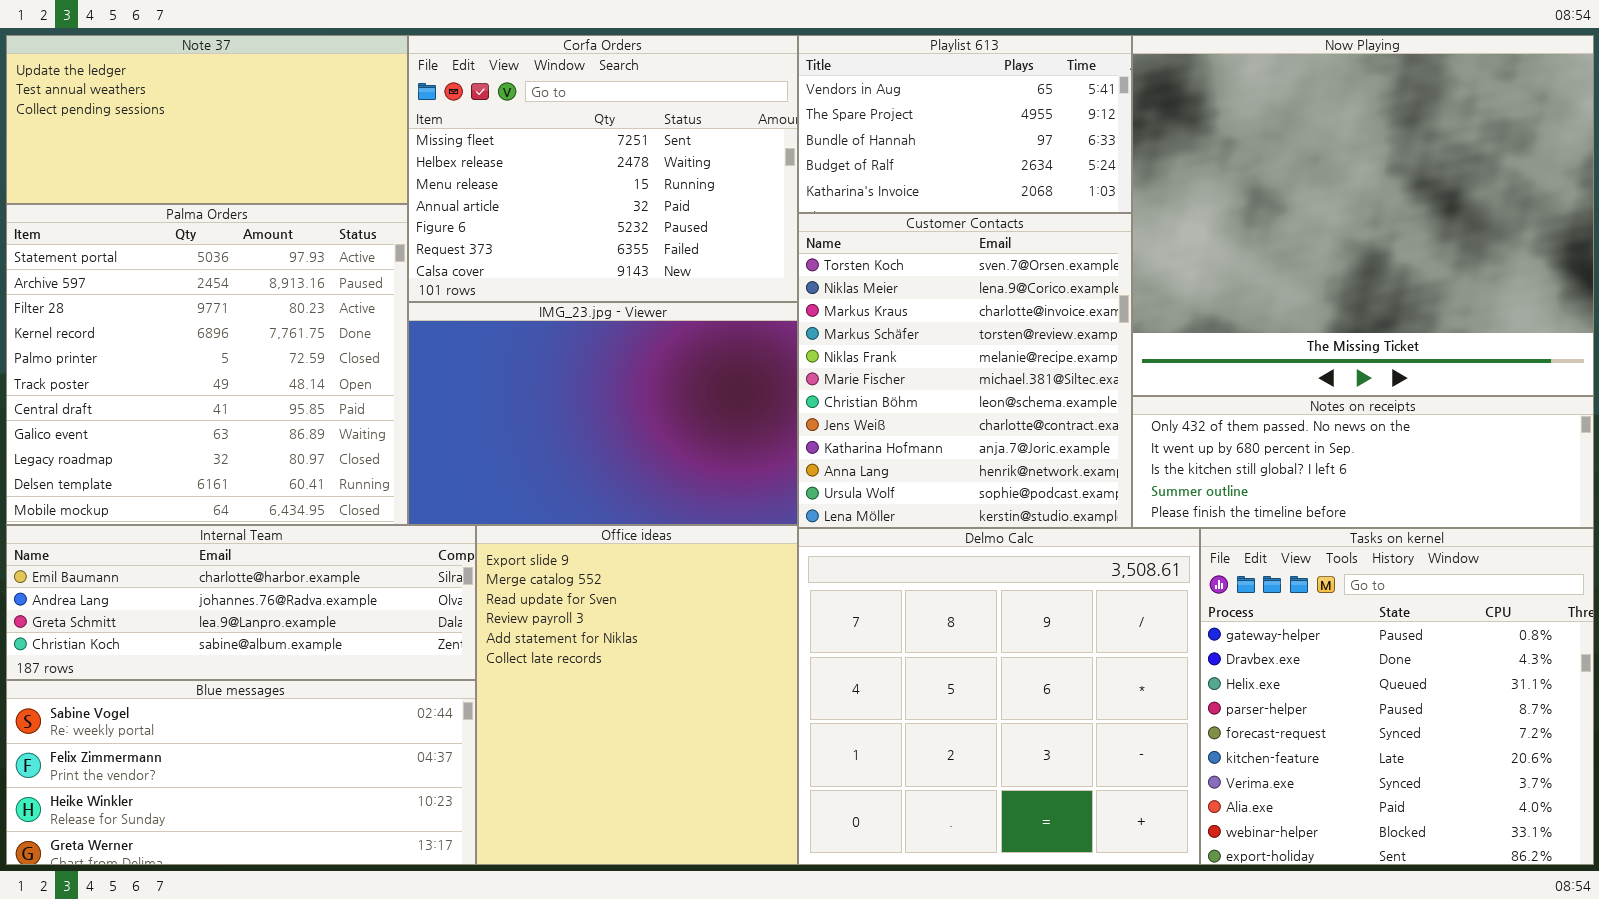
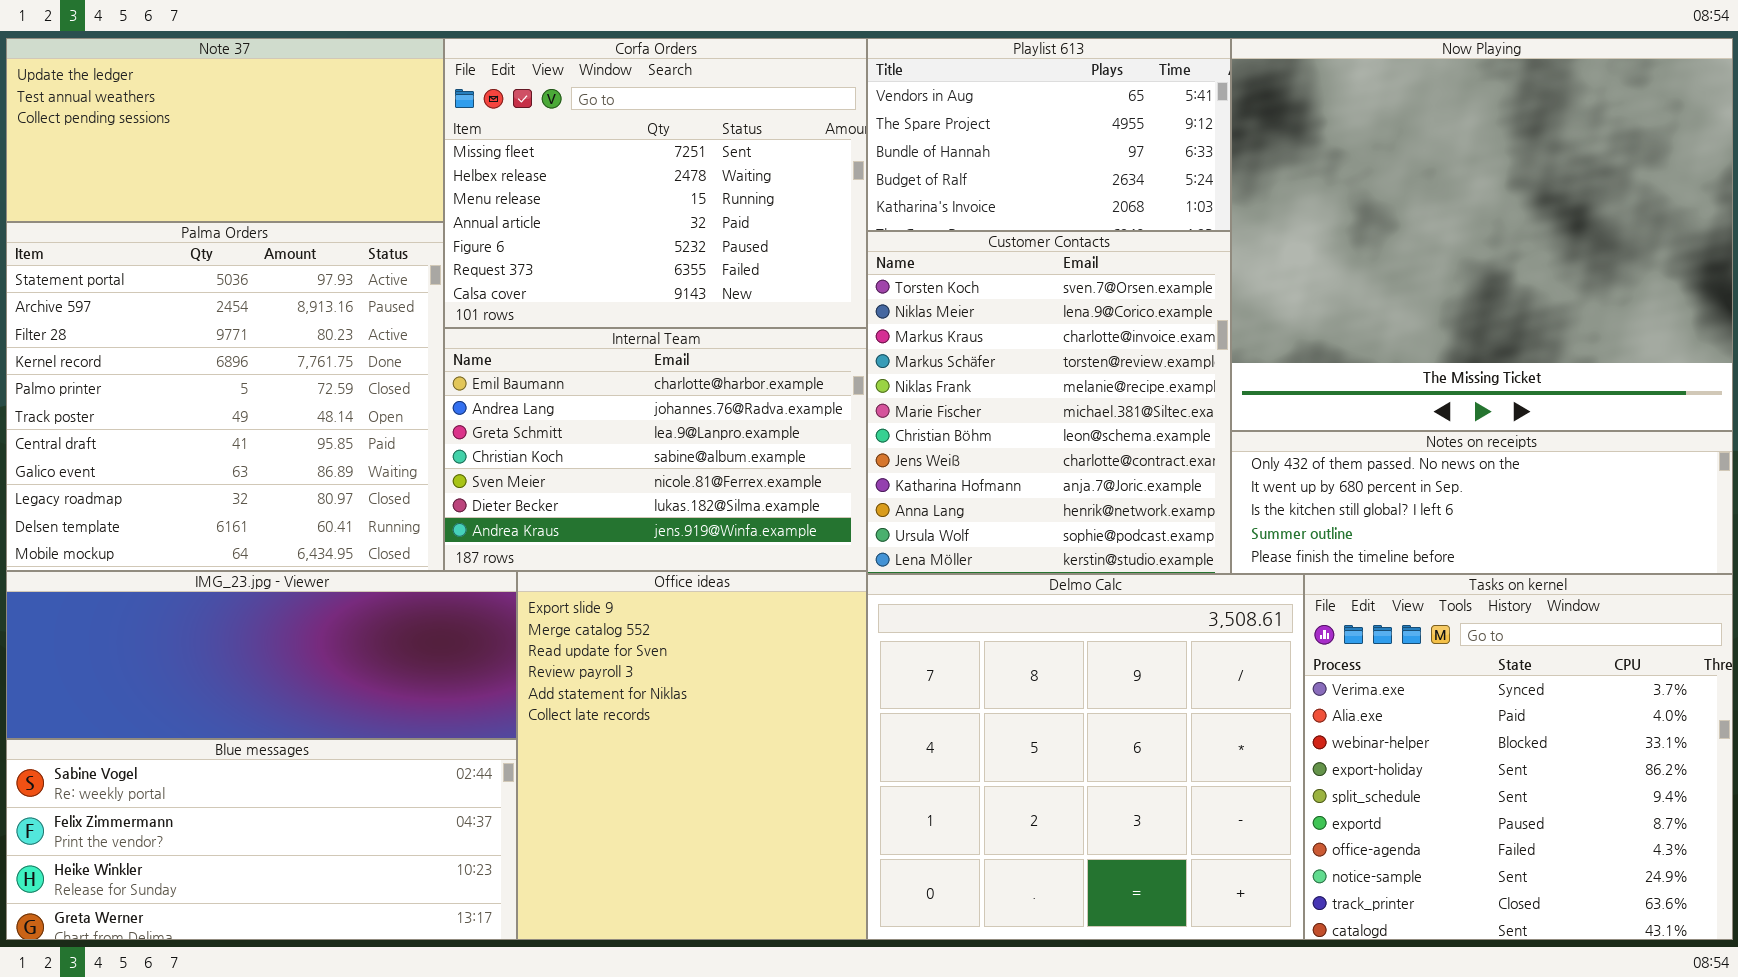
IMG_23.jpg - Viewer: [408,302,798,525] -> [6,571,517,739], moved, resized
Internal Team: [6,525,476,680] -> [444,328,867,571], moved, resized
Tasks on kernel: [1200,528,1594,865] -> [1304,574,1733,940], scrolled down 6 rows

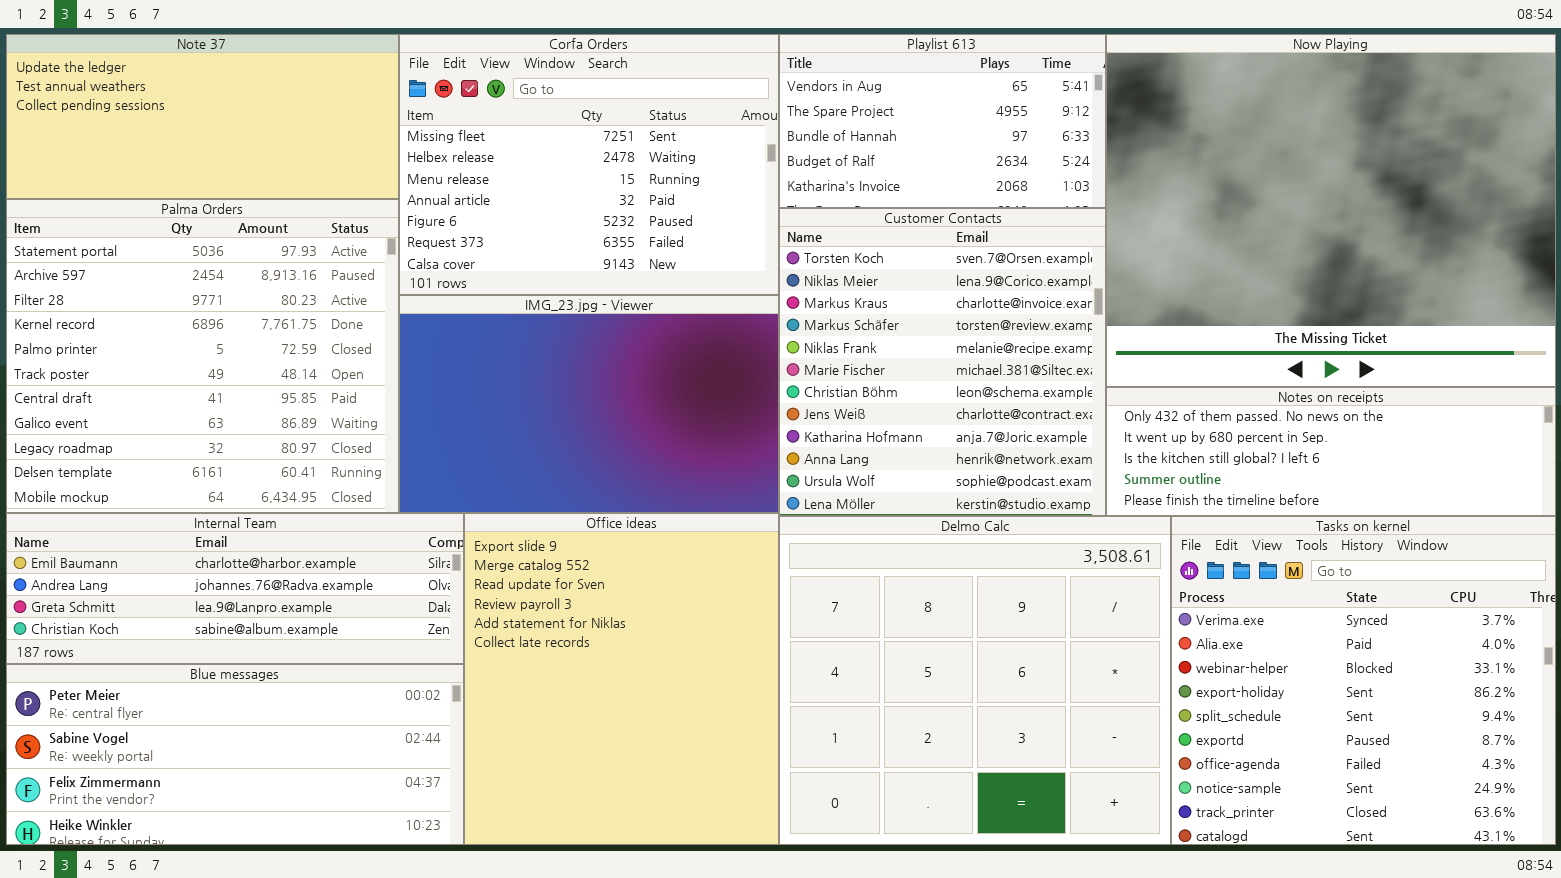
Internal Team: [444,328,867,571] -> [6,513,464,664], moved, resized
IMG_23.jpg - Viewer: [6,571,517,739] -> [399,295,779,513], moved, resized
Blue messages: [6,739,517,940] -> [6,664,464,845], scrolled up 1 row

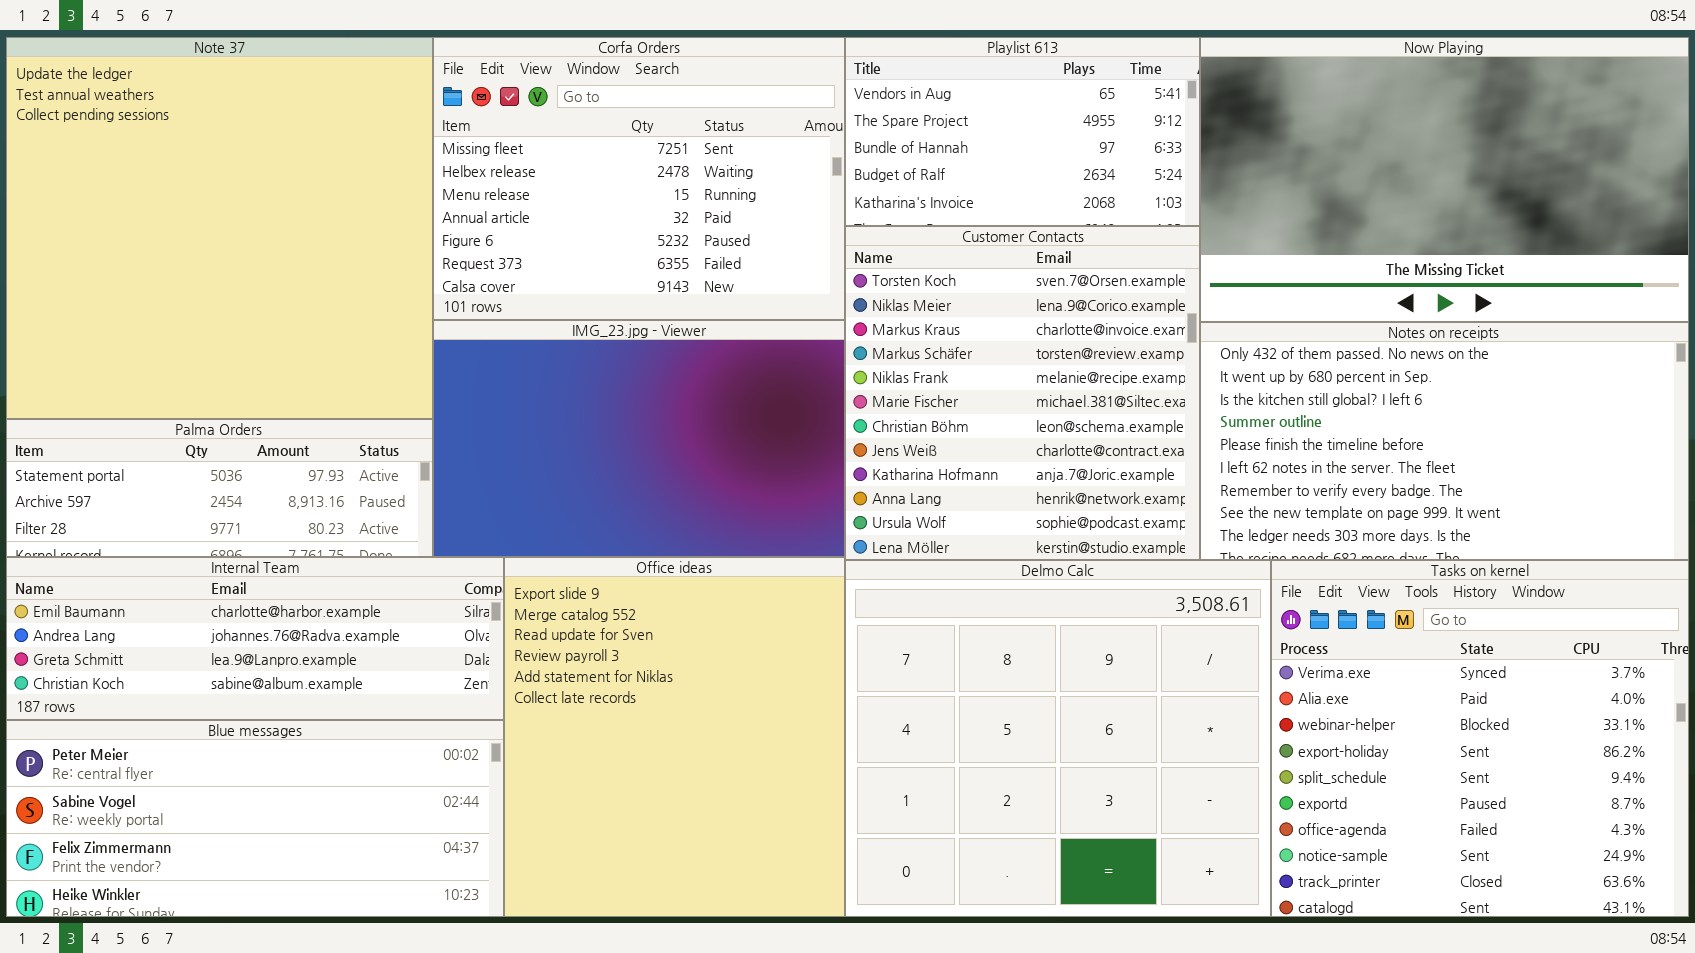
Note 37: [6,34,399,199] -> [6,37,433,419], resized
Now Playing: [1106,34,1556,387] -> [1200,37,1689,322], resized
Palma Orders: [6,199,399,513] -> [6,419,433,557], resized
Notes on receipts: [1106,387,1556,516] -> [1200,322,1689,560], resized

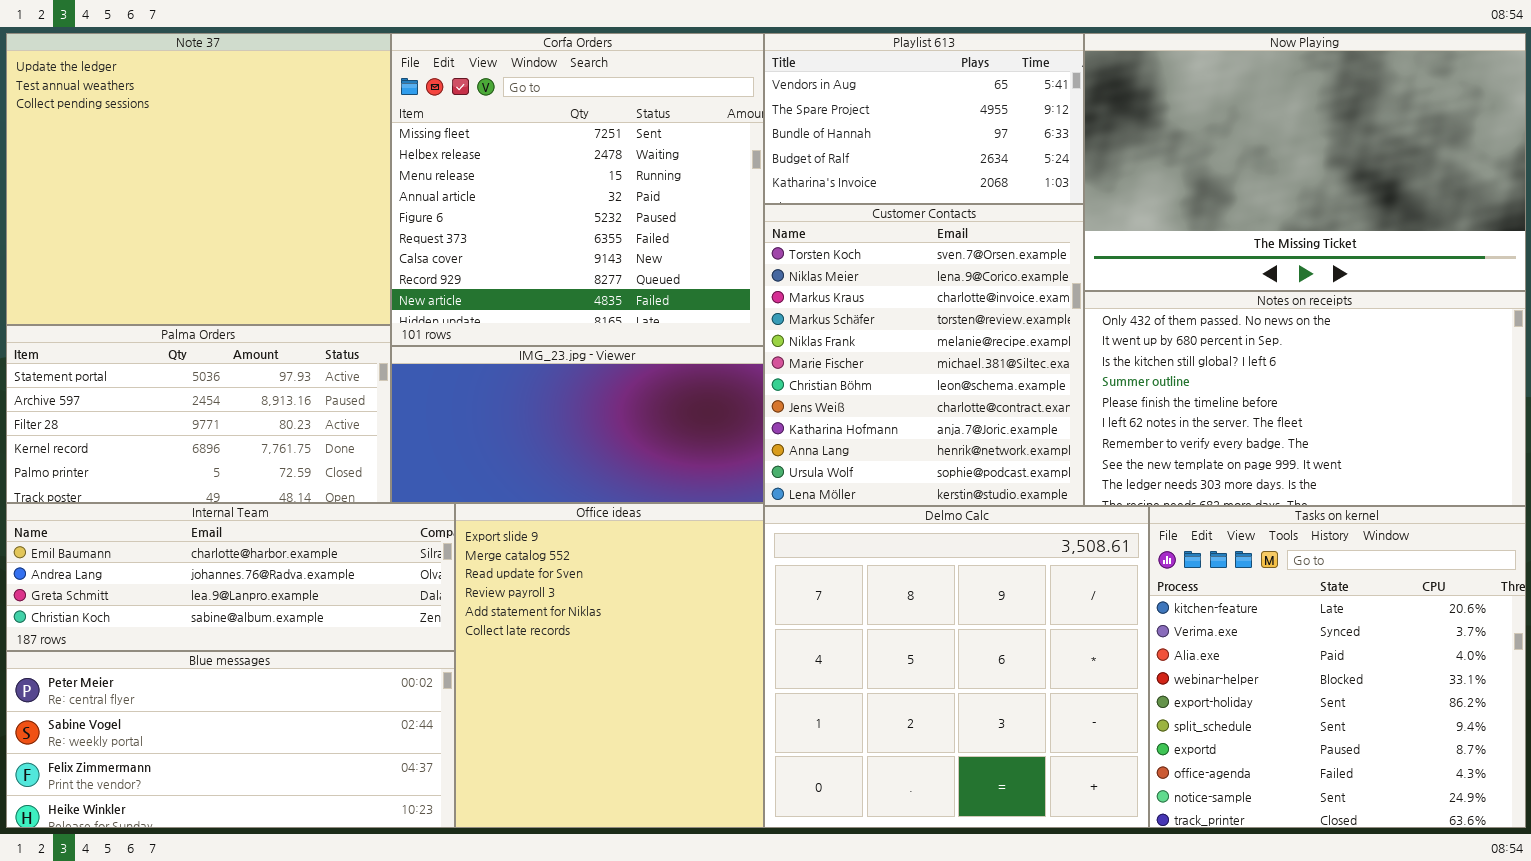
Note 37: [6,37,433,419] -> [6,33,391,325], resized
Corfa Orders: [433,37,845,320] -> [391,33,764,346], resized
IMG_23.jpg - Viewer: [433,320,845,557] -> [391,346,764,503], resized
Palma Orders: [6,419,433,557] -> [6,325,391,503], resized
Tasks on kernel: [1271,560,1689,917] -> [1149,506,1526,828], scrolled up 1 row

